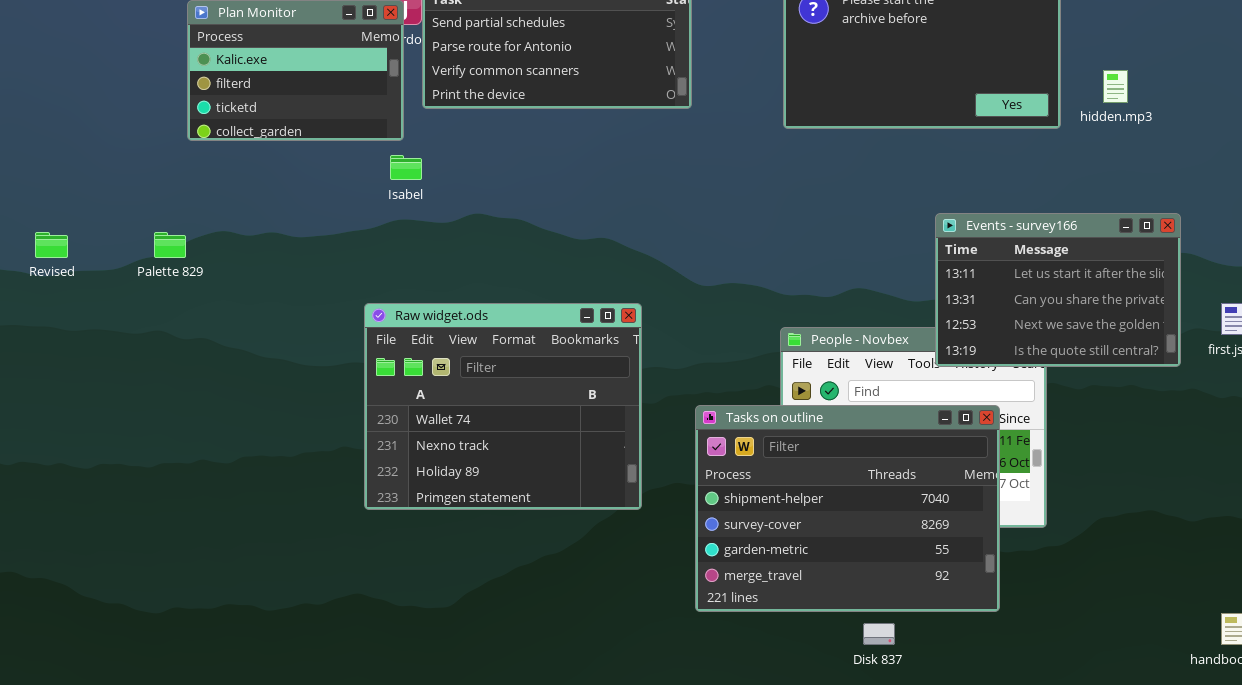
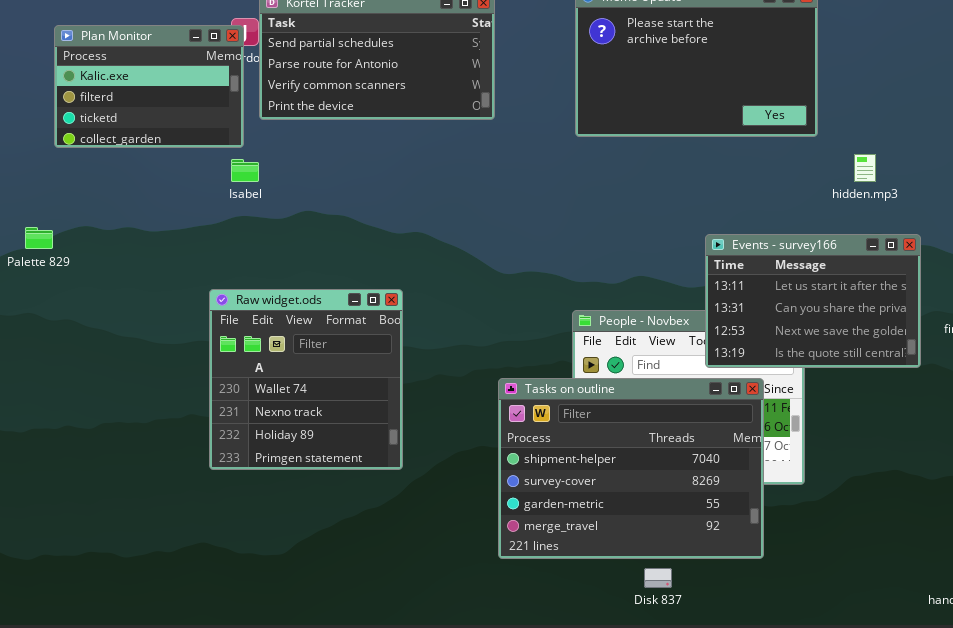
hidden.mp3: [1103,70,1128,103] -> [854,154,876,182], moved
Events - survey166: [935,213,1181,367] -> [705,234,921,368], moved
Raw widget.ods: [364,303,642,510] -> [209,289,403,470], resized

